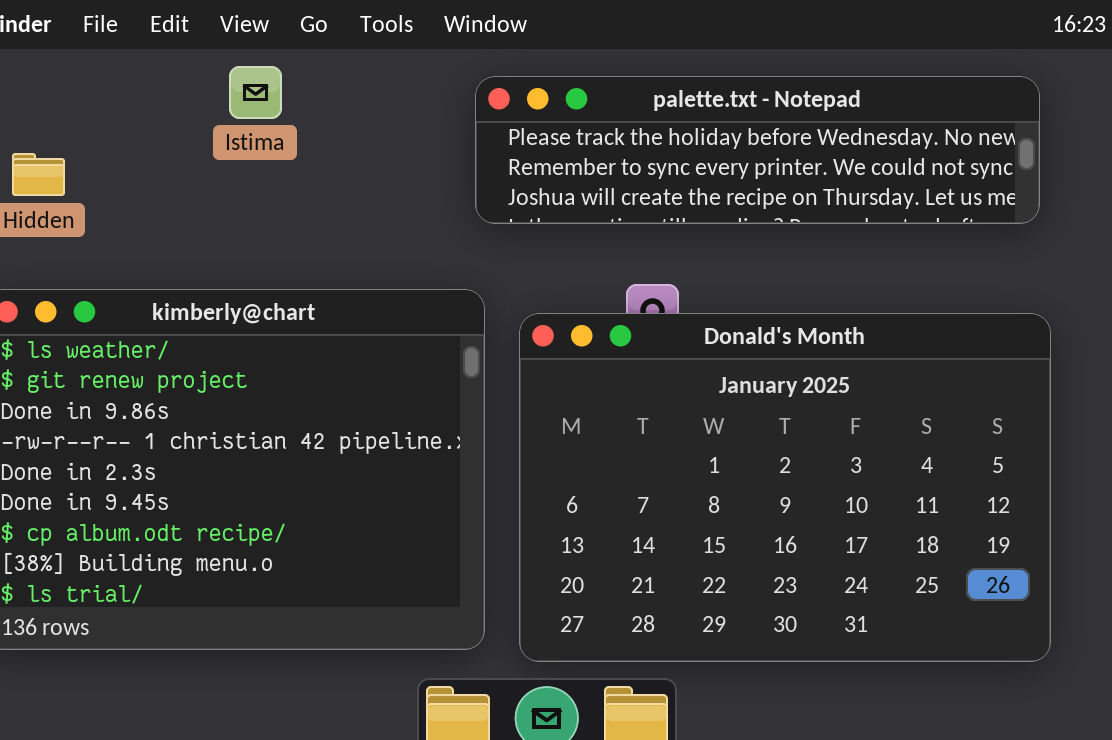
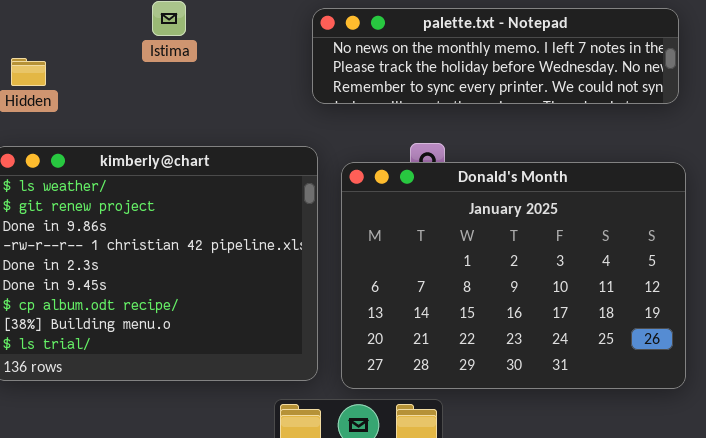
palette.txt - Notepad: [475,76,1040,224] -> [312,8,679,104], scrolled up 1 row

